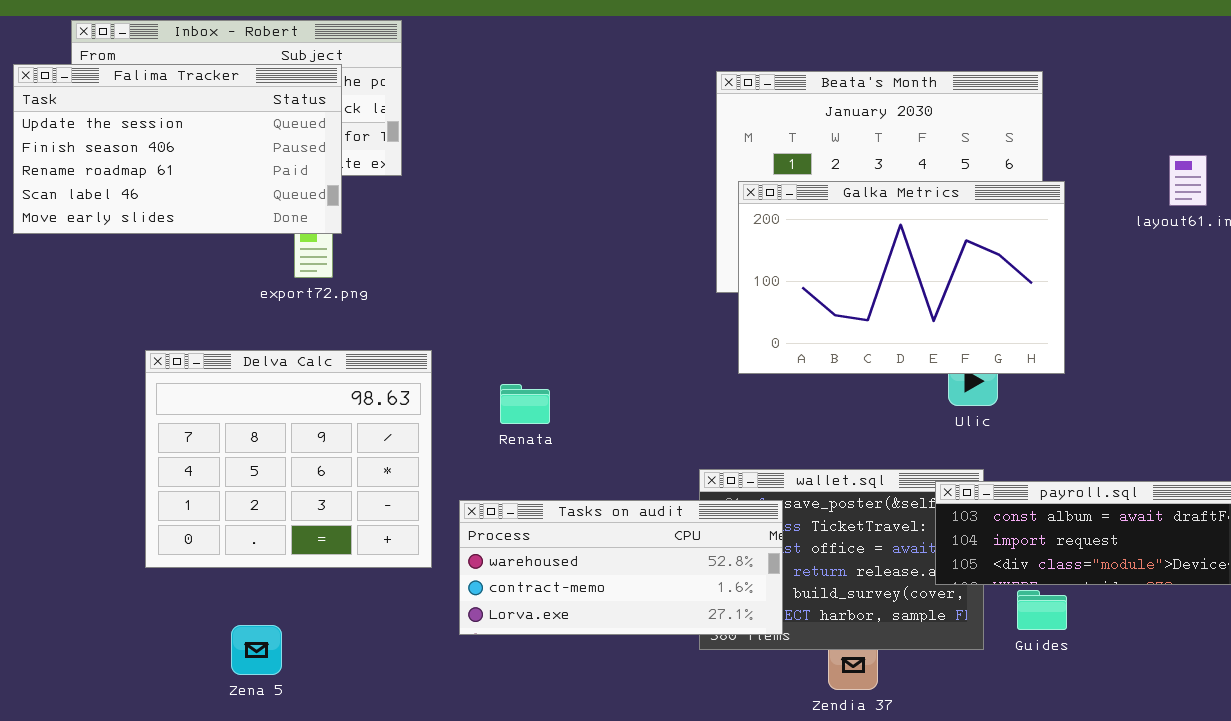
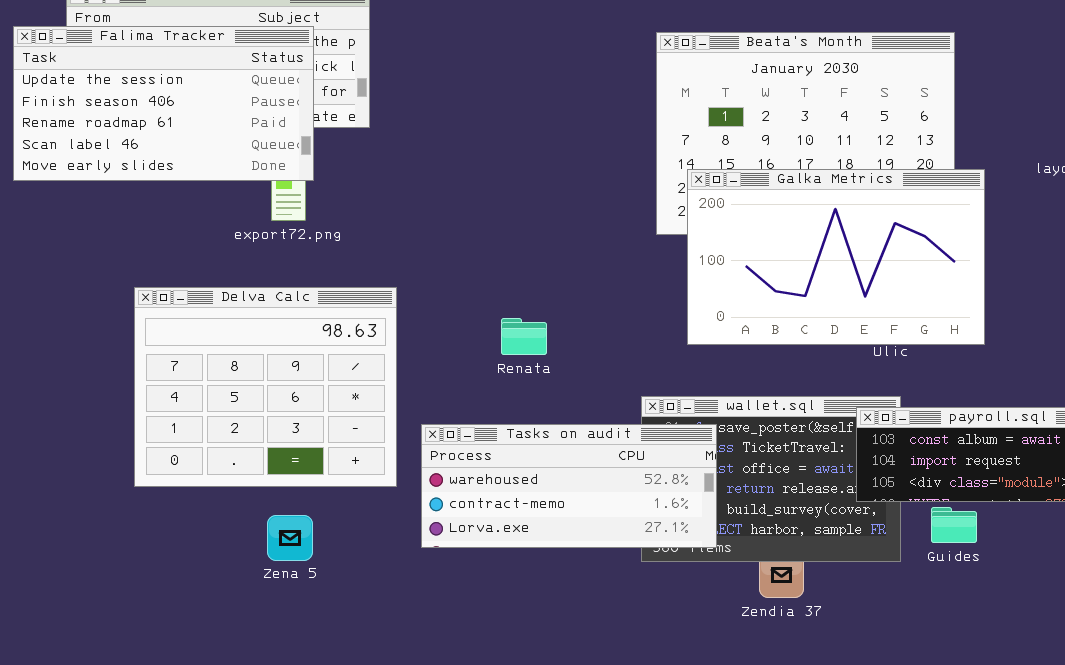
Galka Metrics: [738,181,1065,374] -> [687,169,985,345], moved
Renata: [500,384,550,424] -> [501,318,547,355], moved
Zena 5: [231,625,282,675] -> [267,515,313,561], moved

